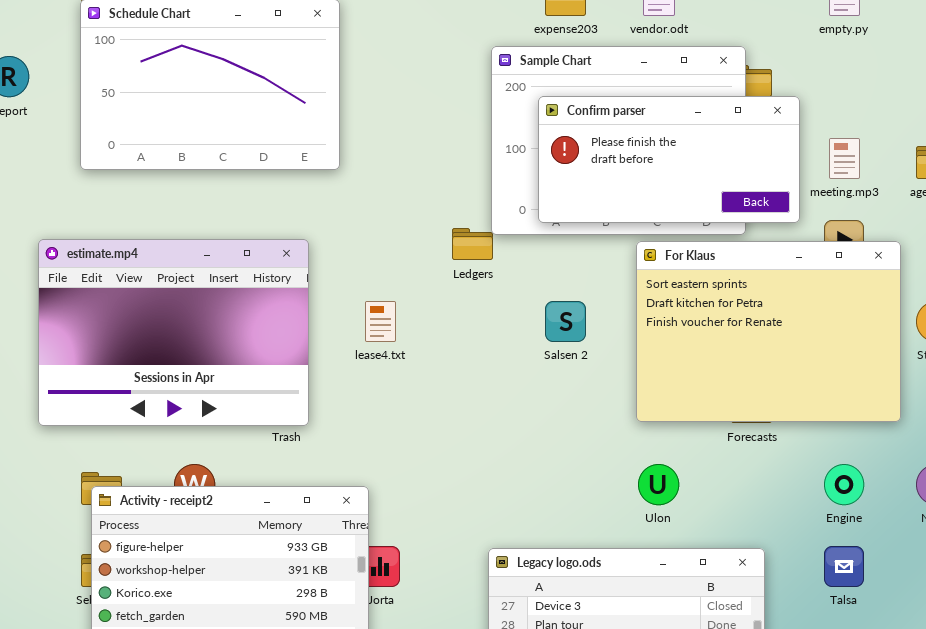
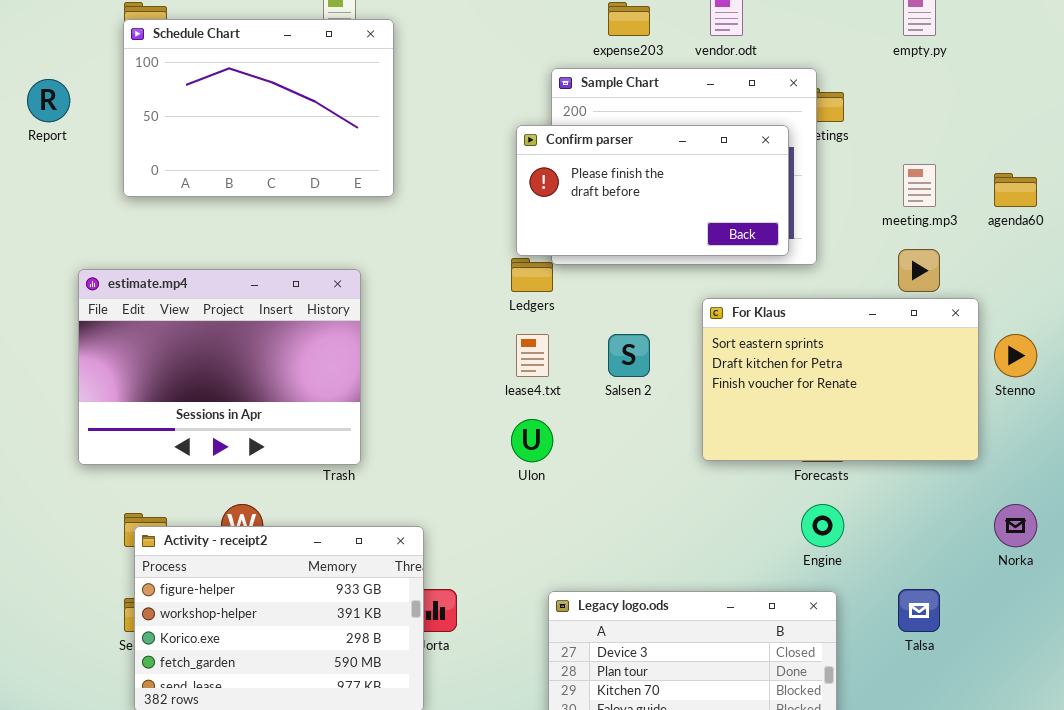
Confirm parser: [538,96,800,223] -> [516,125,789,256], moved
For Klaus: [636,241,901,422] -> [702,298,979,461], resized
lease4.txt: [365,301,396,342] -> [516,334,549,377], moved
Ulon: [638,464,679,505] -> [511,419,553,462], moved
Engine: [824,464,864,505] -> [801,504,844,547], moved

